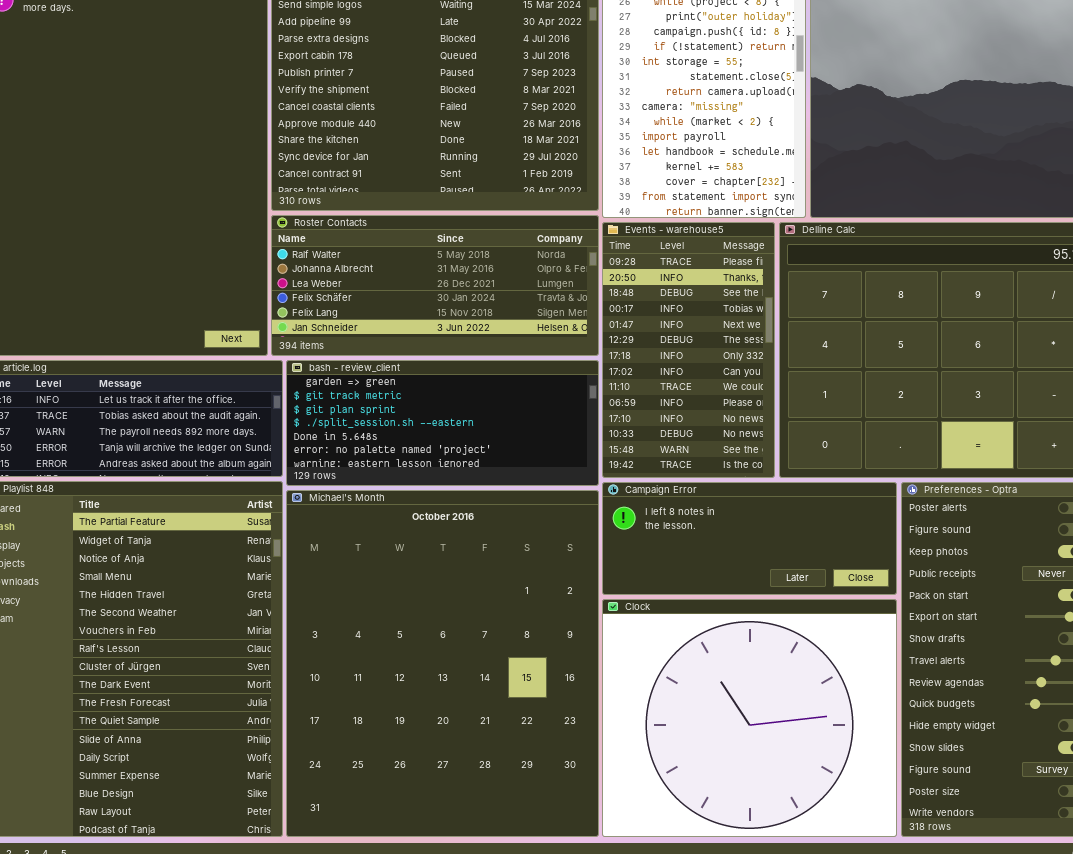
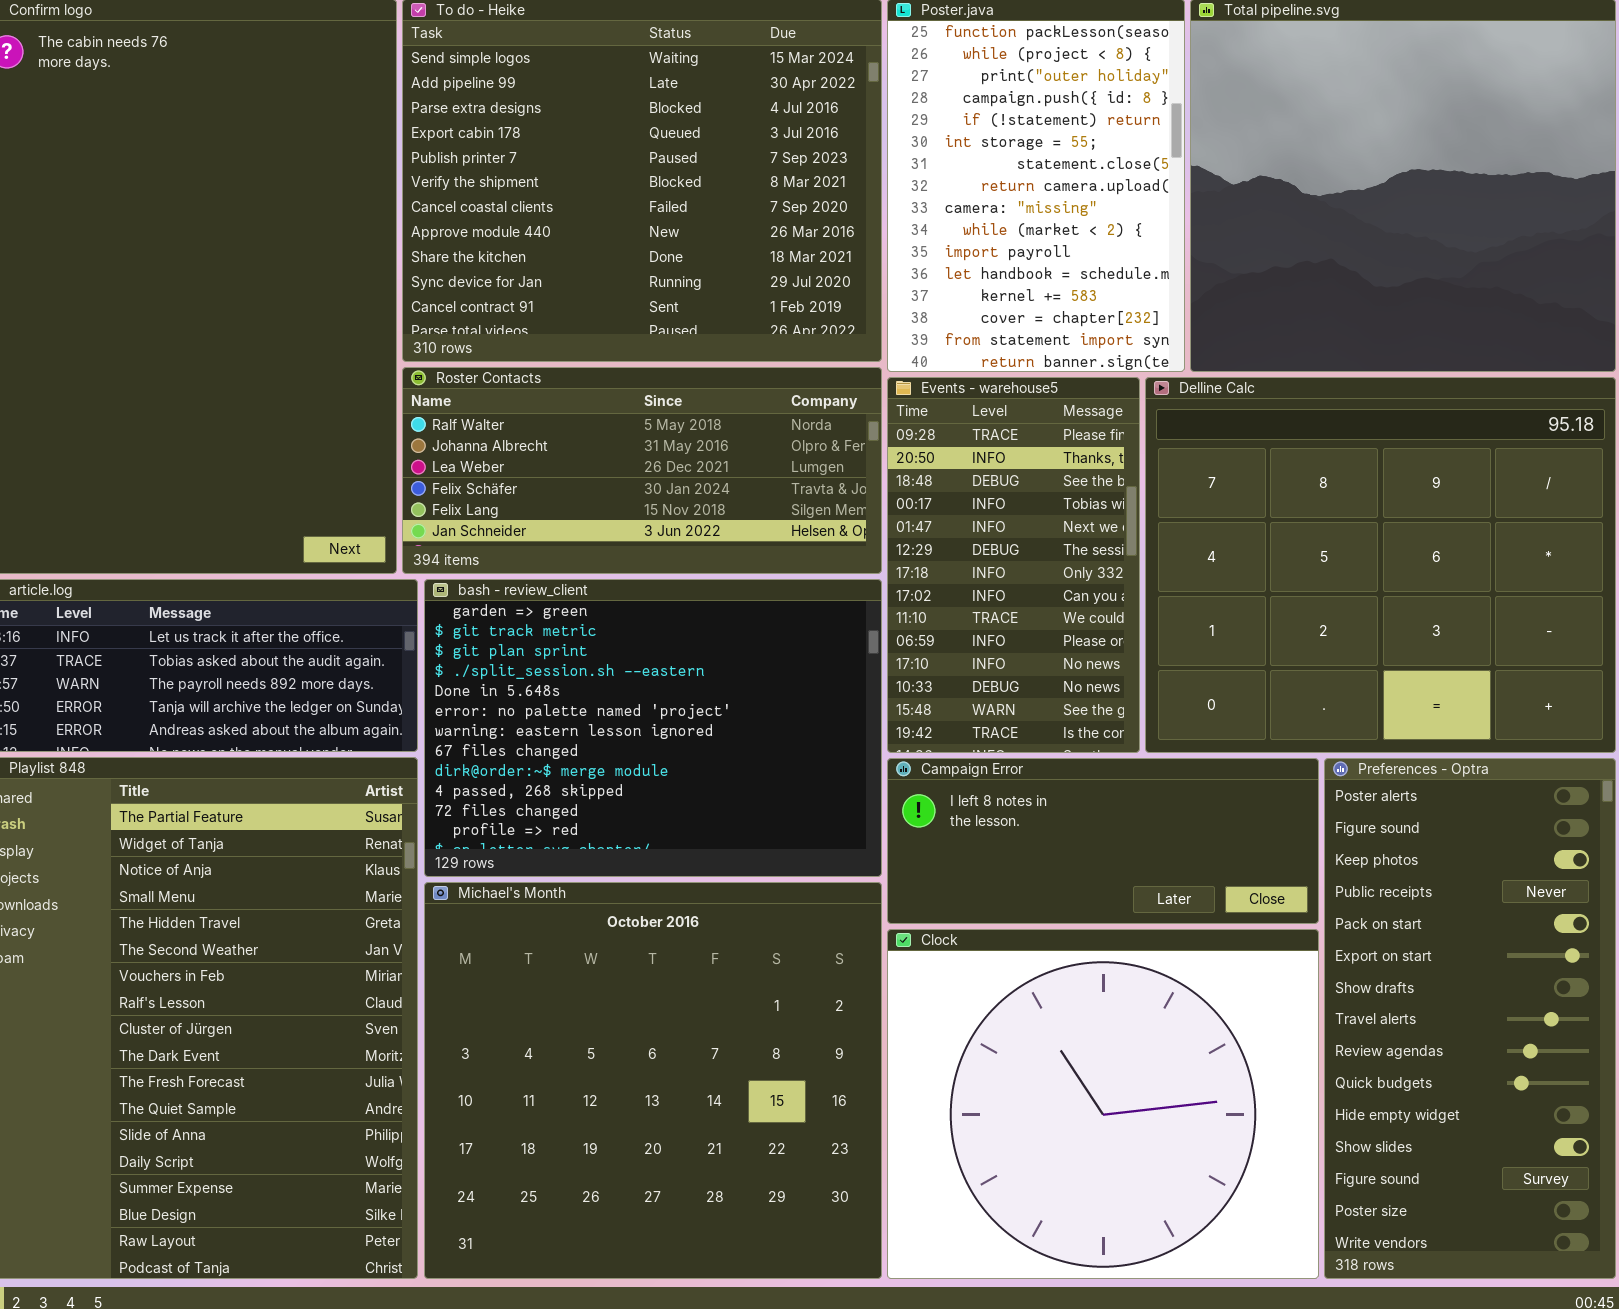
bash - review_client: [286,360,599,486] -> [424,579,882,877], resized
Michael's Month: [286,490,599,837] -> [424,882,882,1279], resized

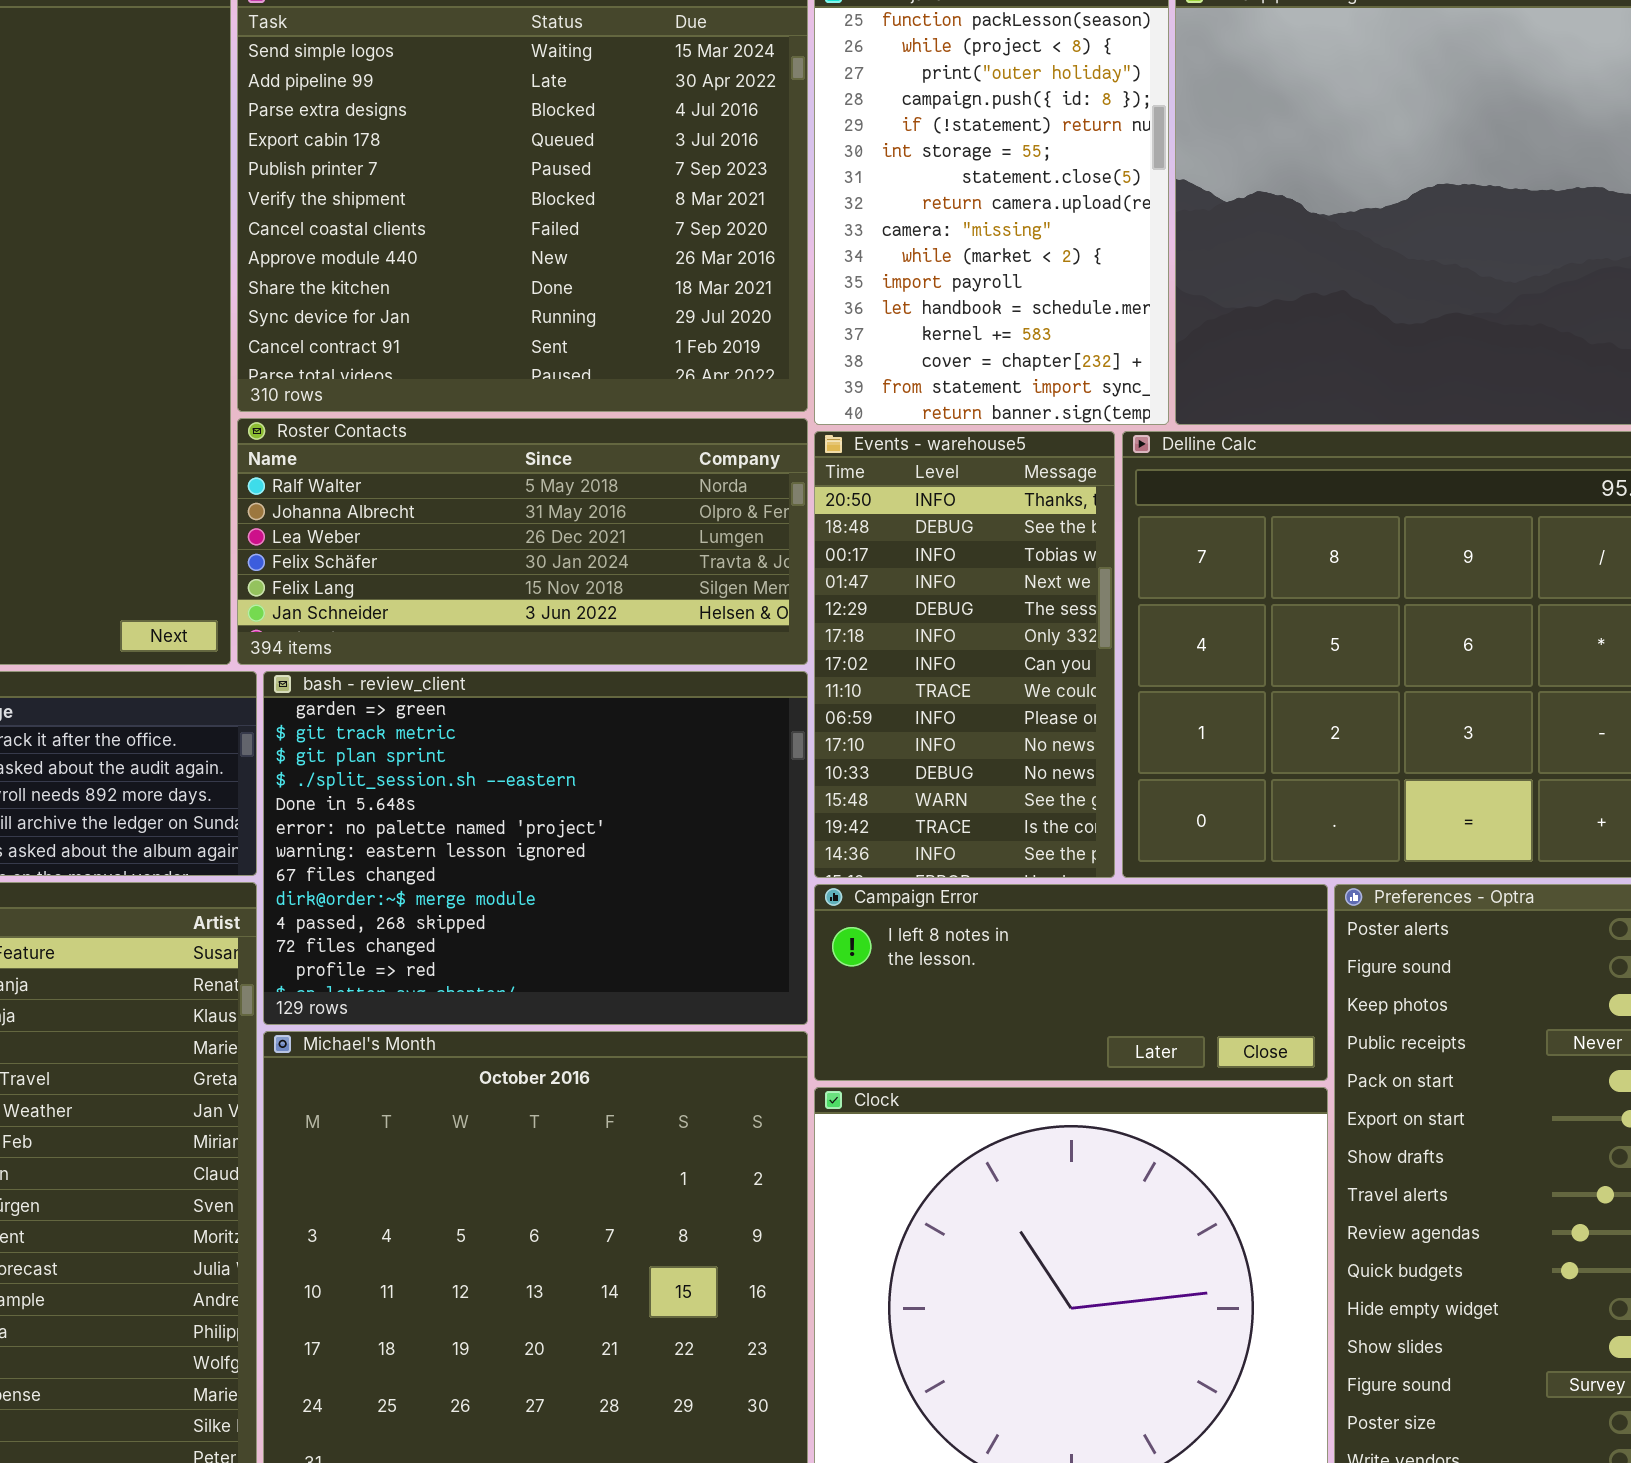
Events - warehouse5: [887,377,1140,753] -> [814,431,1115,878], scrolled down 1 row

